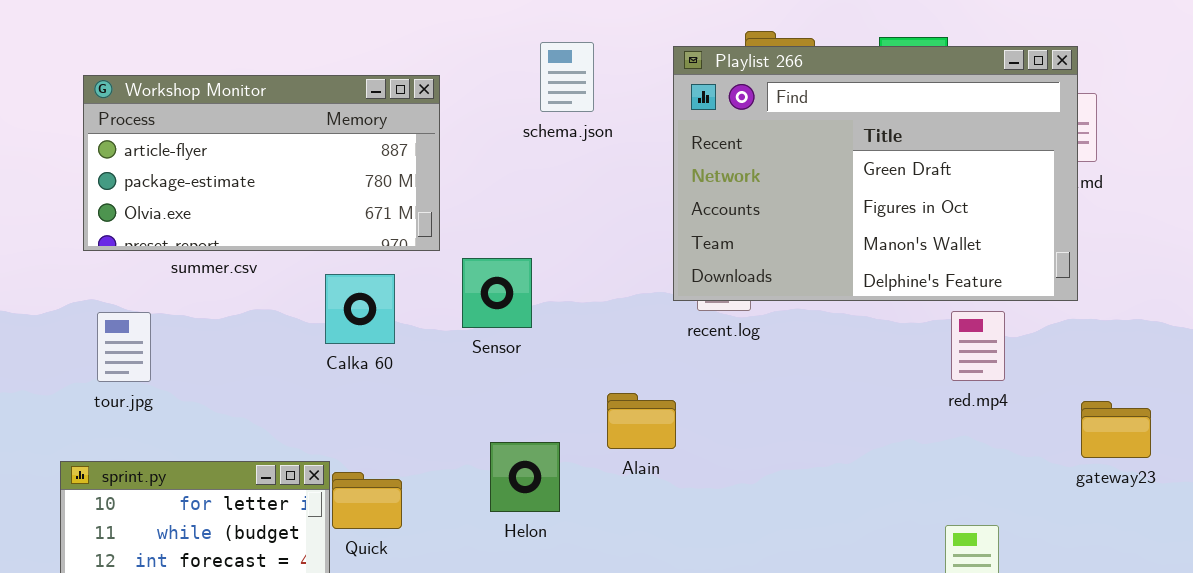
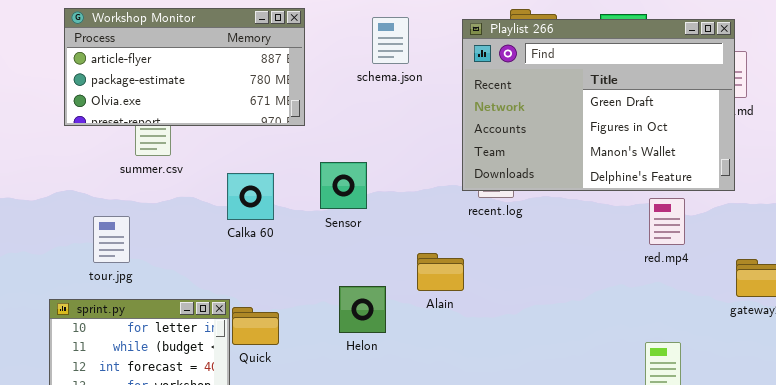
Workshop Monitor: [83,75,440,251] -> [64,8,305,126], moved
tour.jpg: [97,312,151,382] -> [93,216,130,263], moved

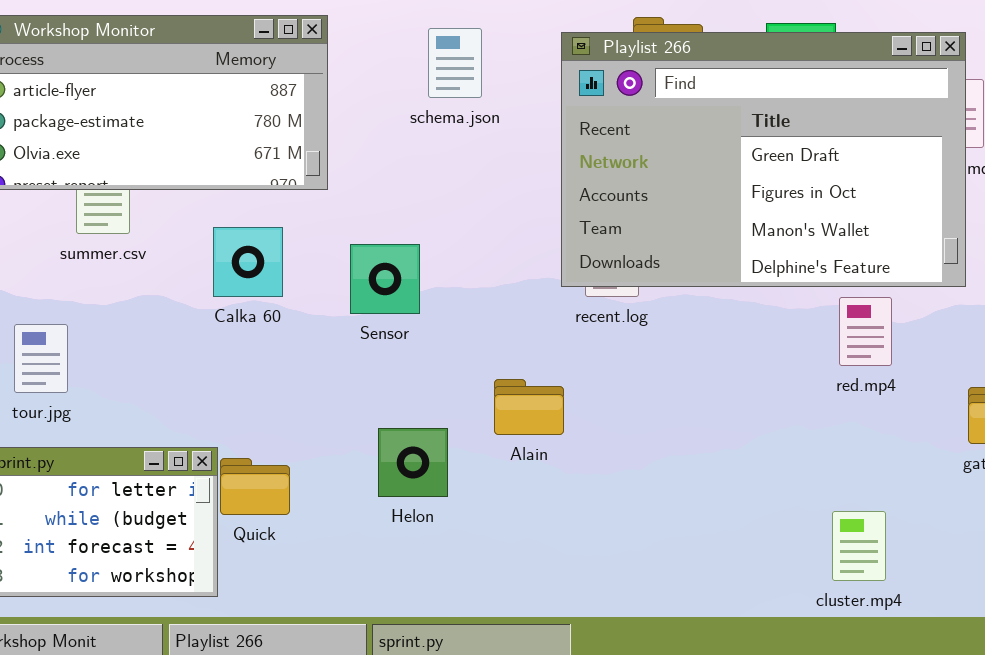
Calka 60: [227,173,274,220] -> [213,227,283,297], moved

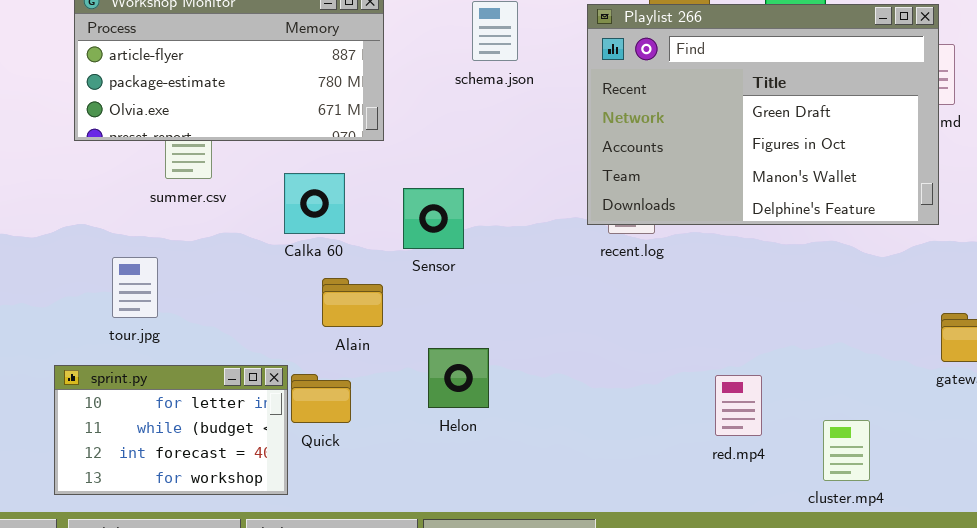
red.mp4: [839,297,892,366] -> [715,375,762,436], moved
Alain: [494,379,564,435] -> [322,278,383,327], moved

